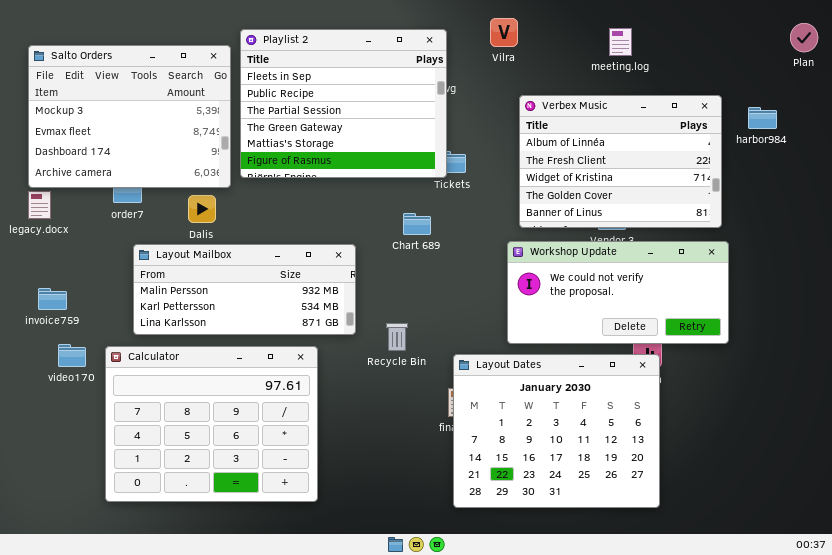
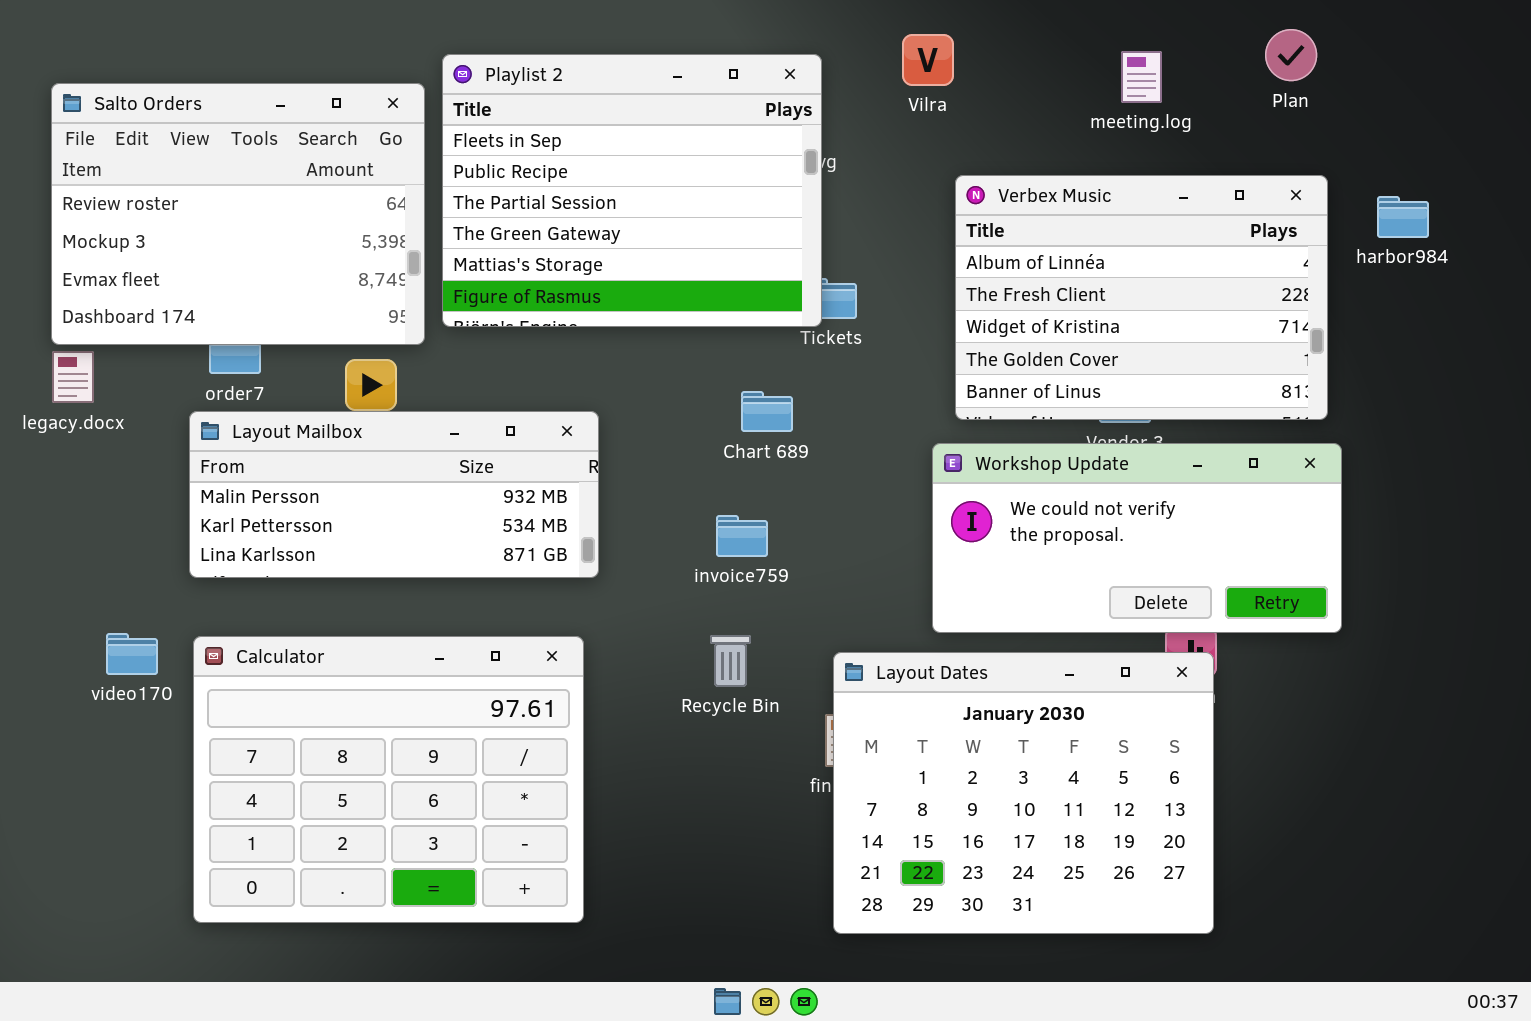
Plan: [790,23,818,52] -> [1265,29,1317,81], moved
Salto Orders: [28,45,231,188] -> [51,83,425,345], scrolled up 1 row
Layout Mailbox: [133,244,356,335] -> [189,411,599,578], moved
invoice759: [38,288,67,310] -> [716,515,768,557], moved
Recycle Bin: [386,323,408,351] -> [710,635,751,687], moved

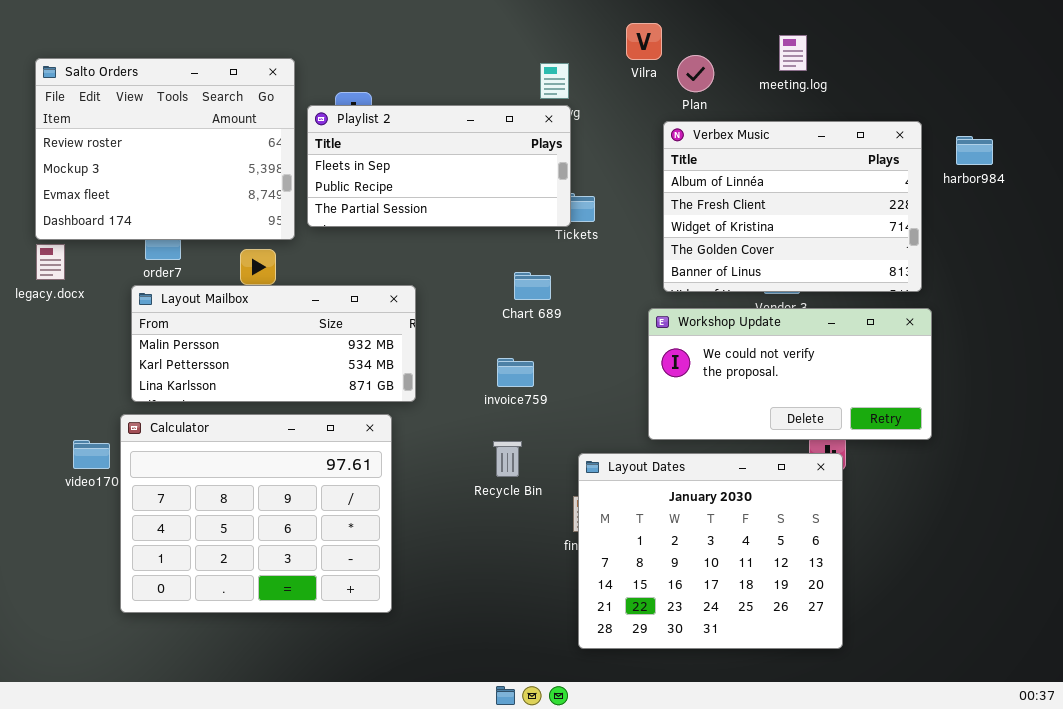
Plan: [1265,29,1317,81] -> [677,55,714,92], moved
Playlist 2: [442,54,822,327] -> [307,105,571,227], resized
Calculator: [193,636,584,923] -> [120,414,392,613], moved

